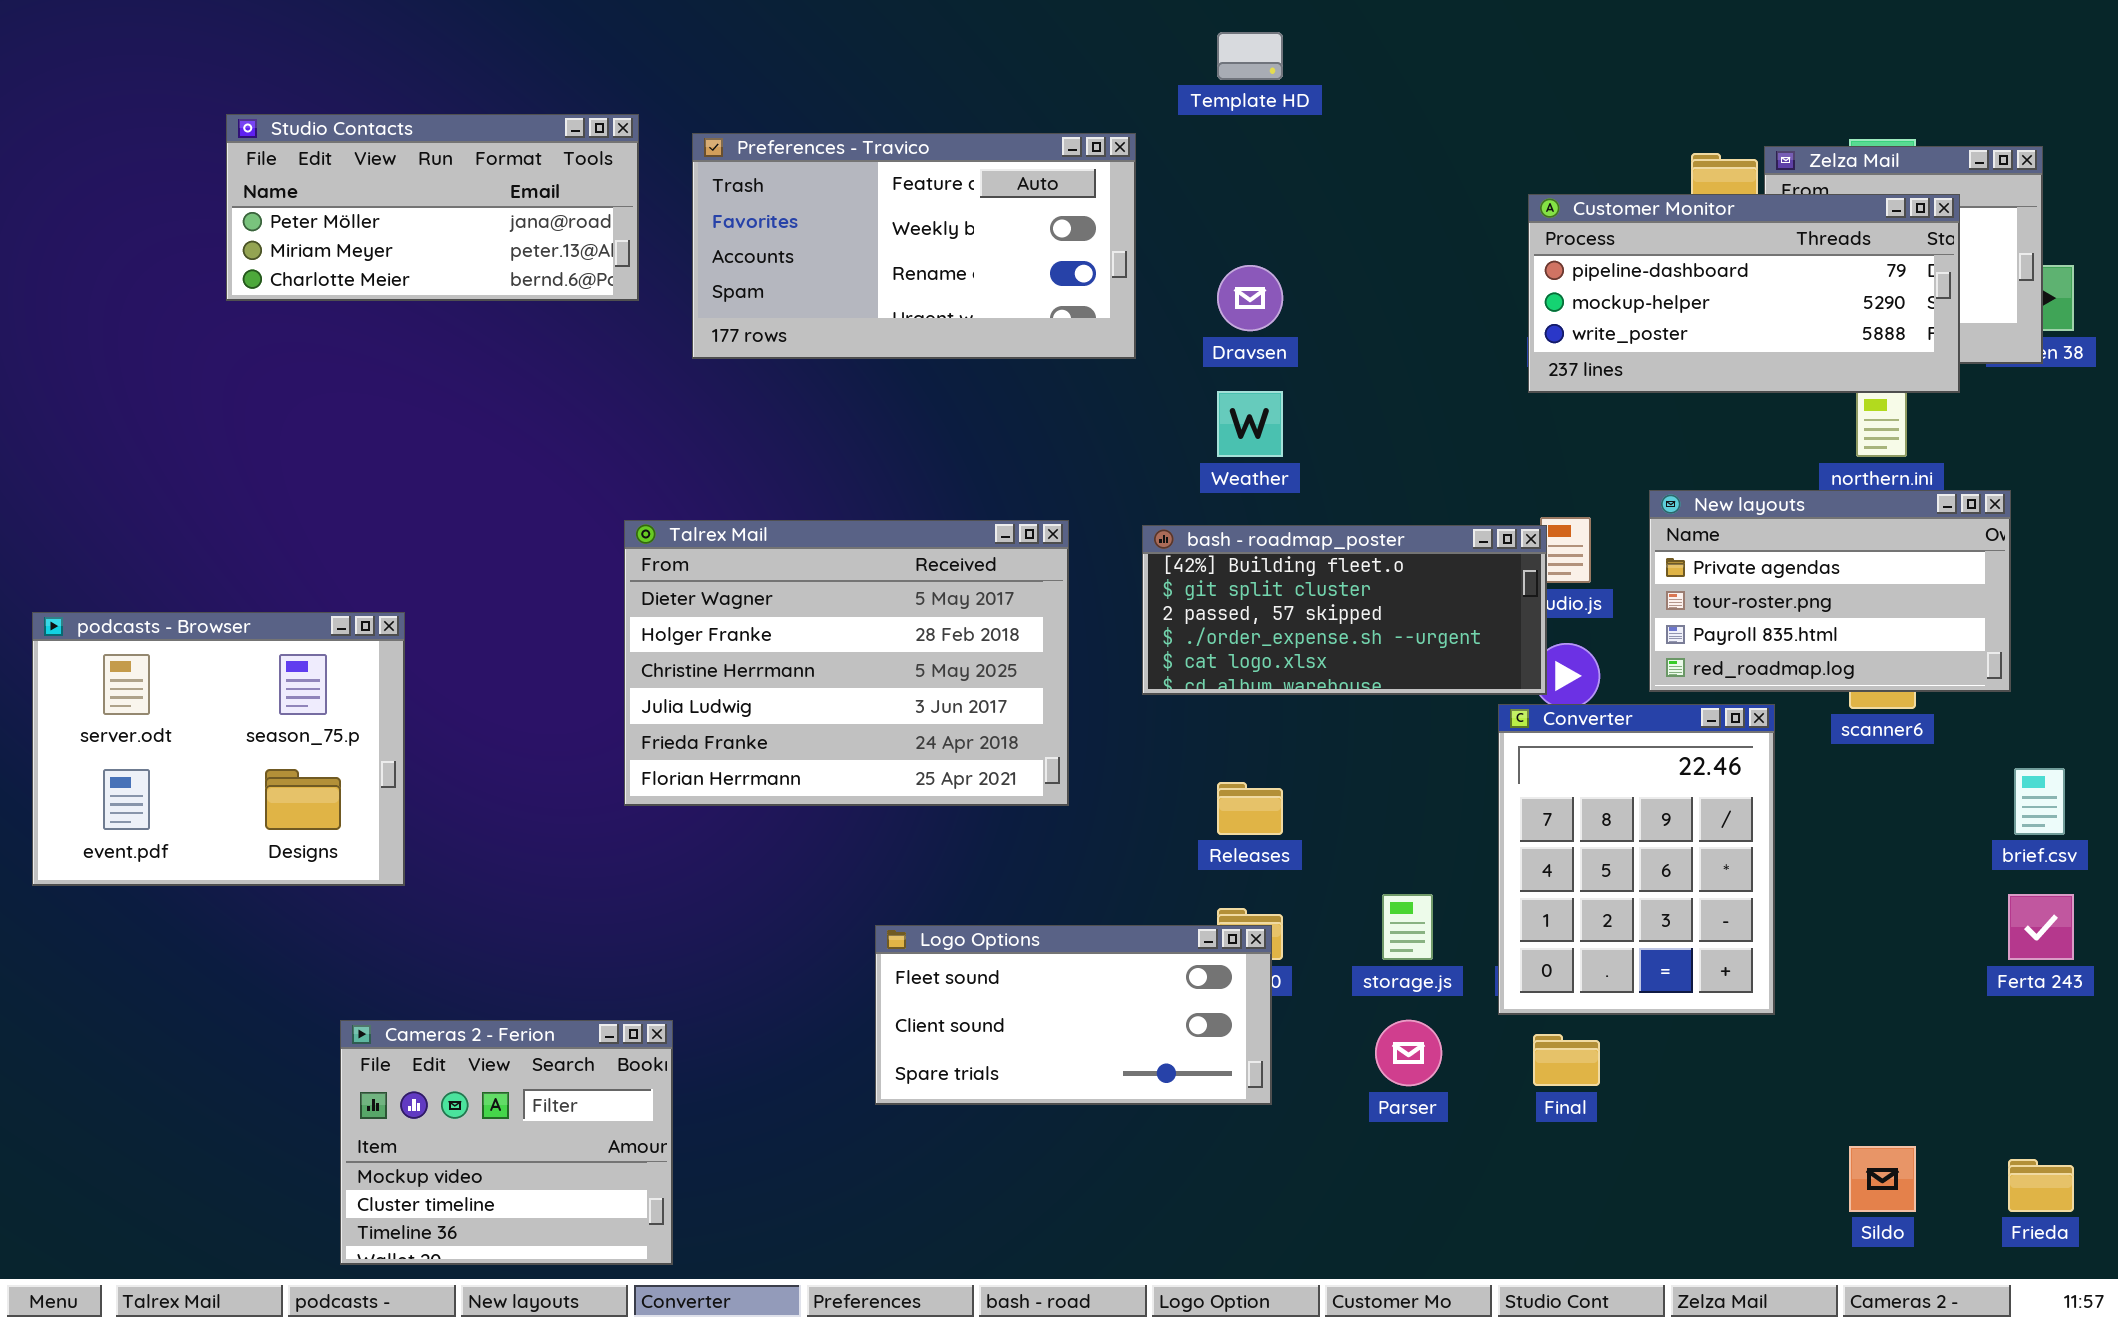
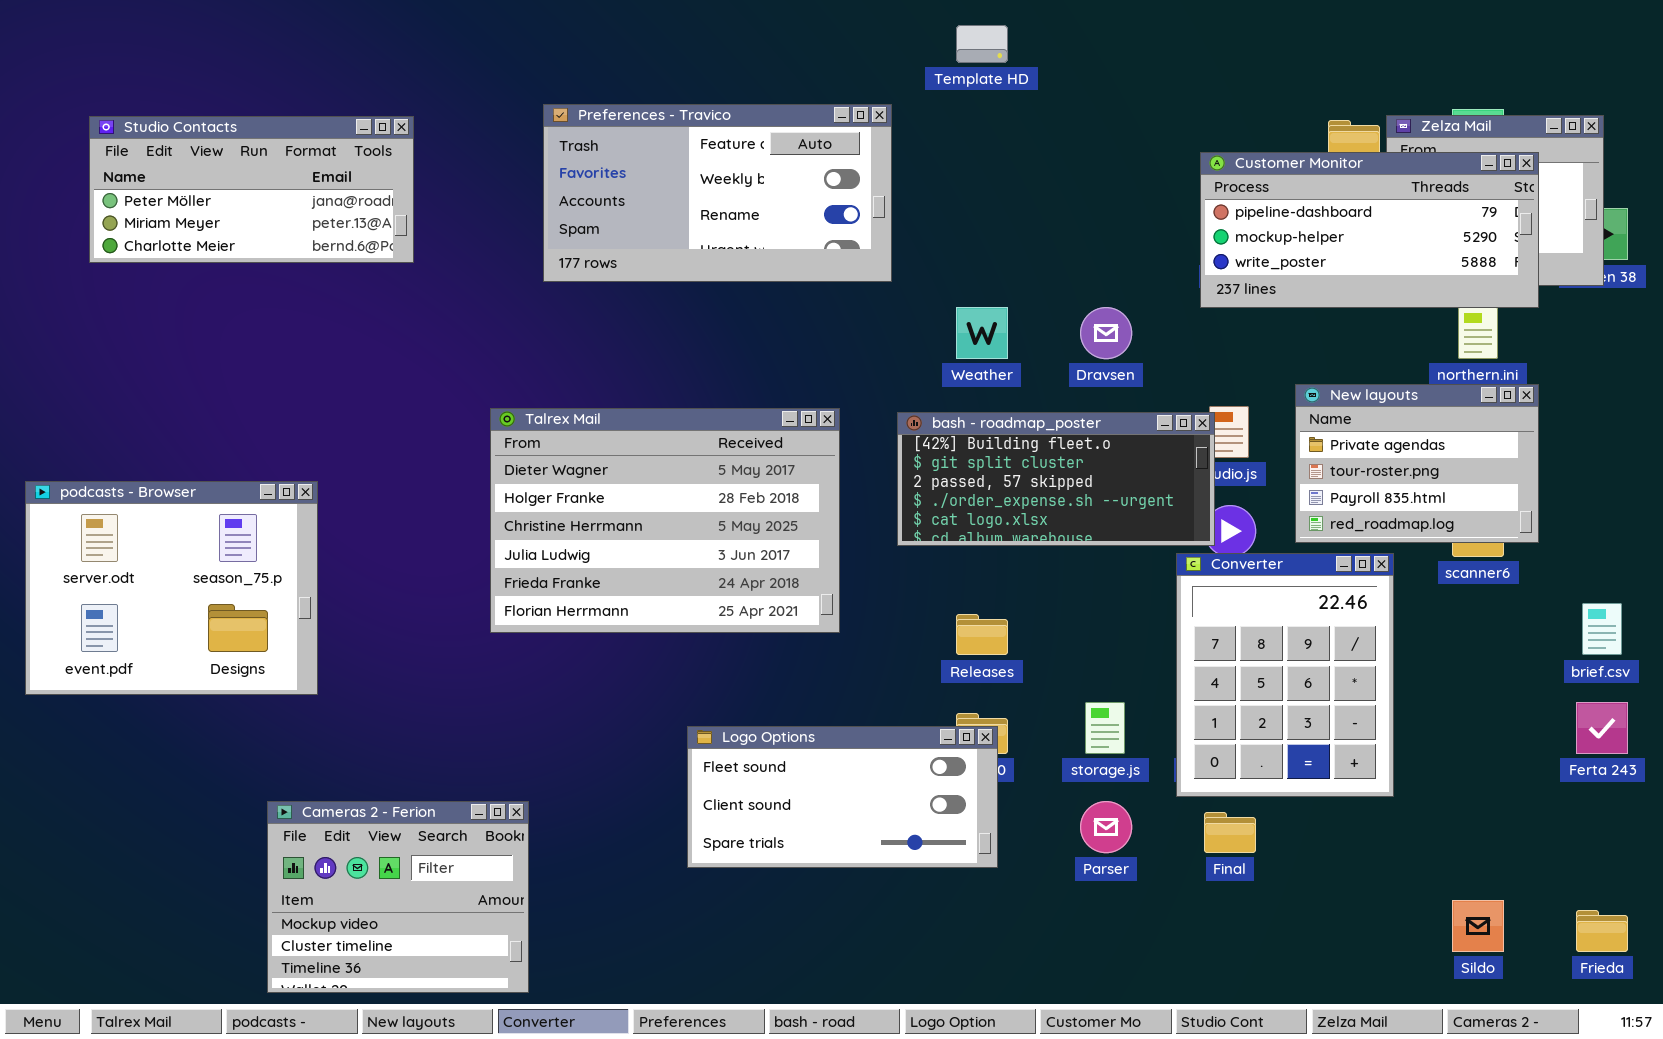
Studio Contacts: [226,114,639,301] -> [89,116,414,263], moved
Dravsen: [1217,265,1283,331] -> [1080,307,1132,359], moved
New layouts: [1649,490,2011,692] -> [1295,384,1539,543], resized

